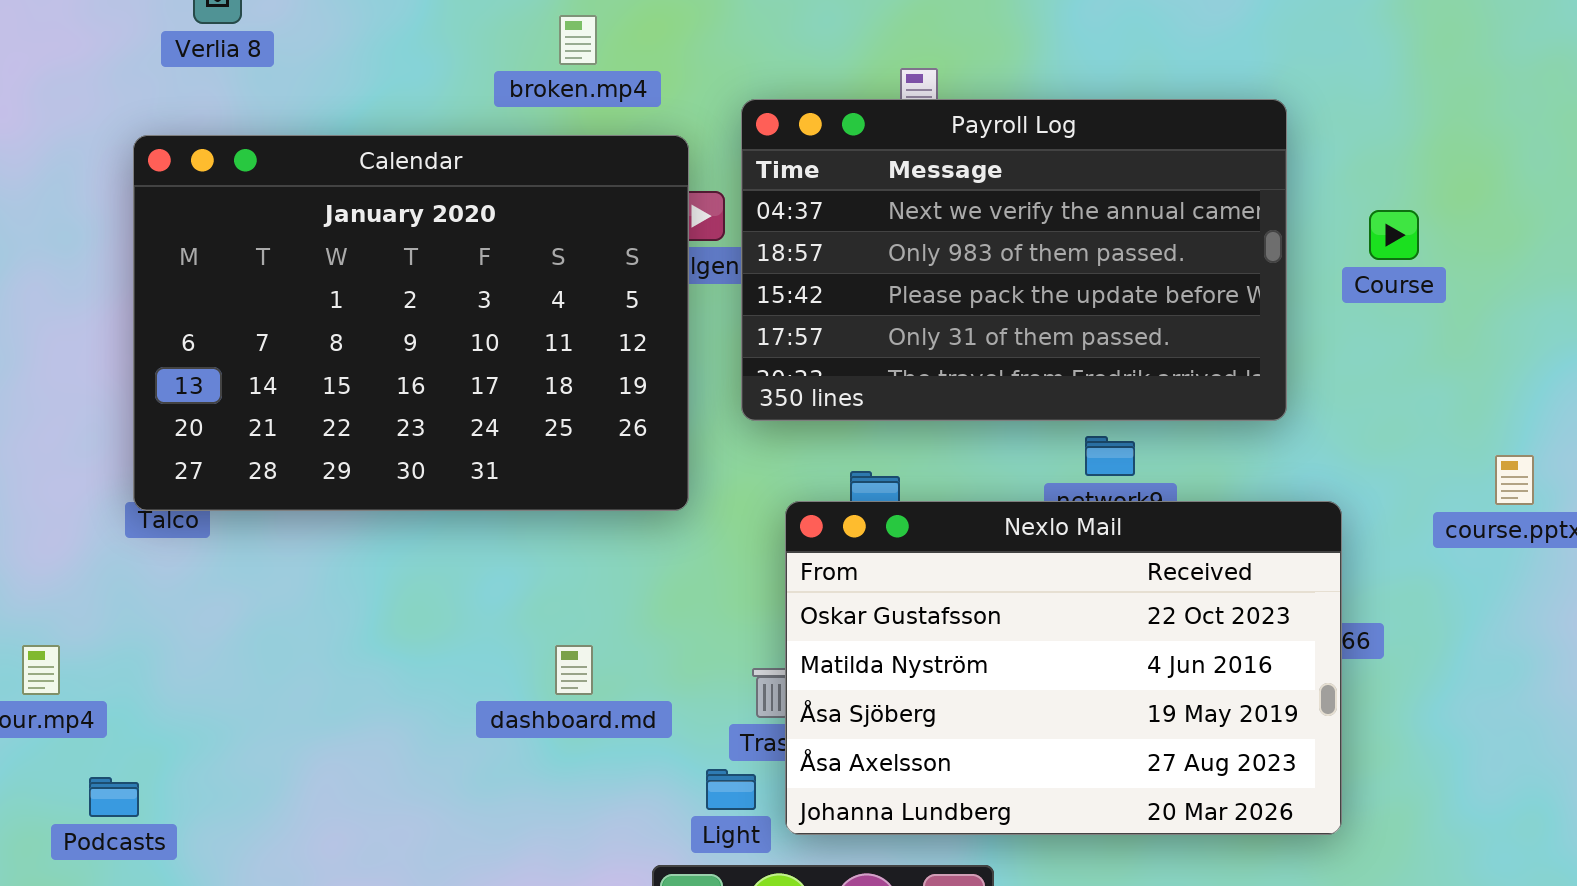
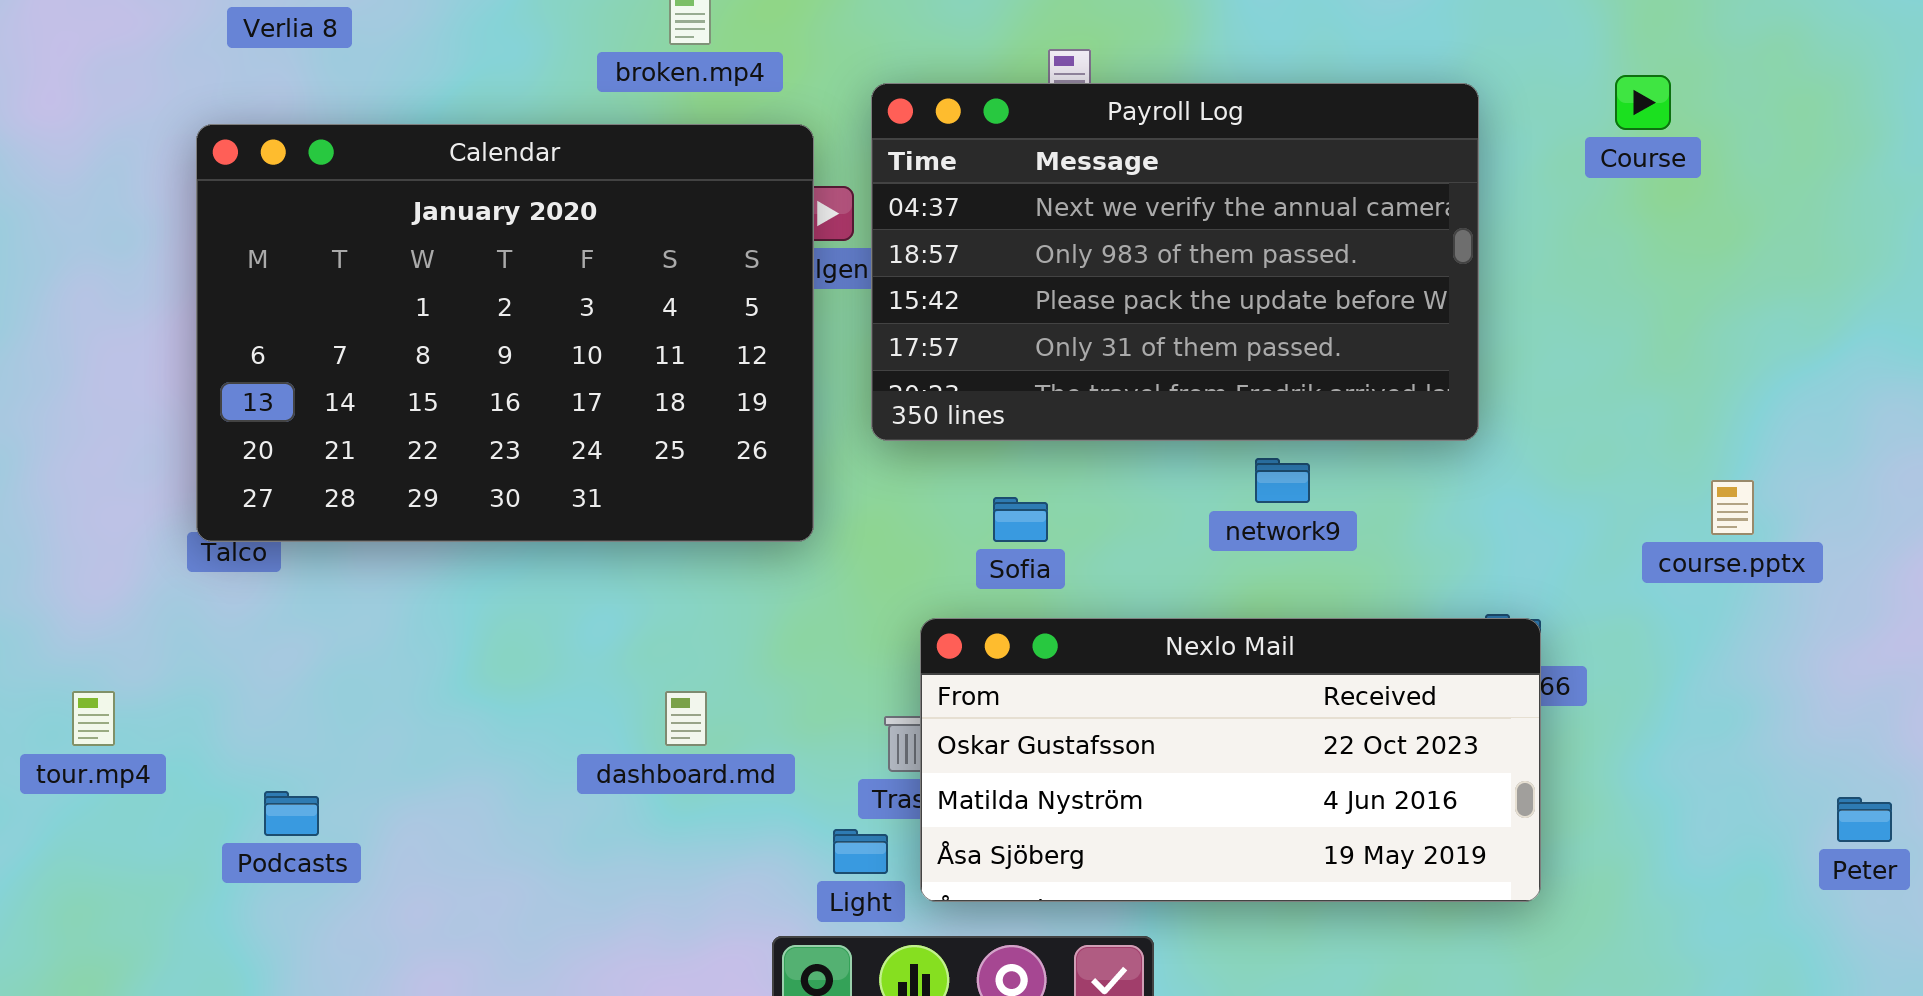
Course: [1369,210,1419,260] -> [1615,75,1671,130], moved
Nexlo Mail: [785,501,1342,835] -> [920,618,1541,902], resized
Podcasts: [89,777,139,817] -> [264,791,319,836], moved

